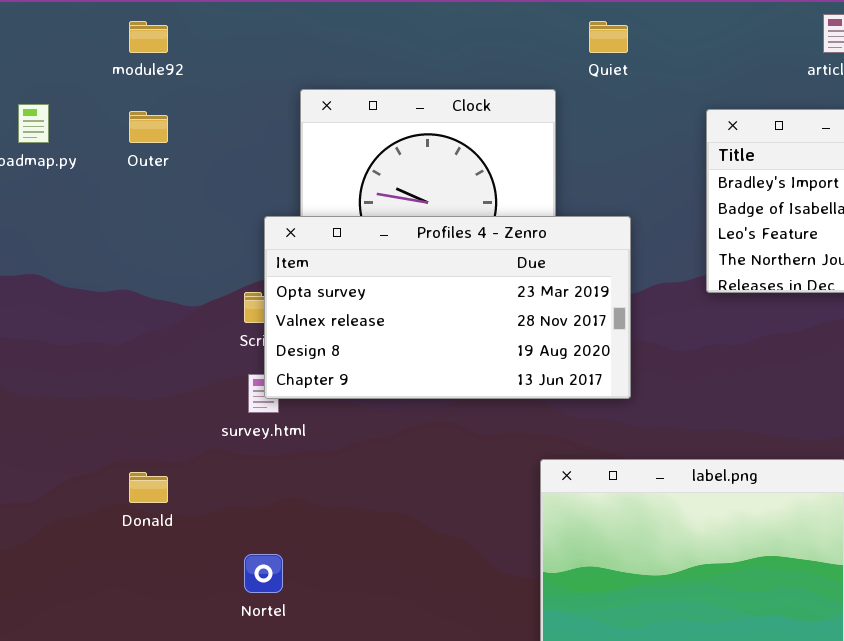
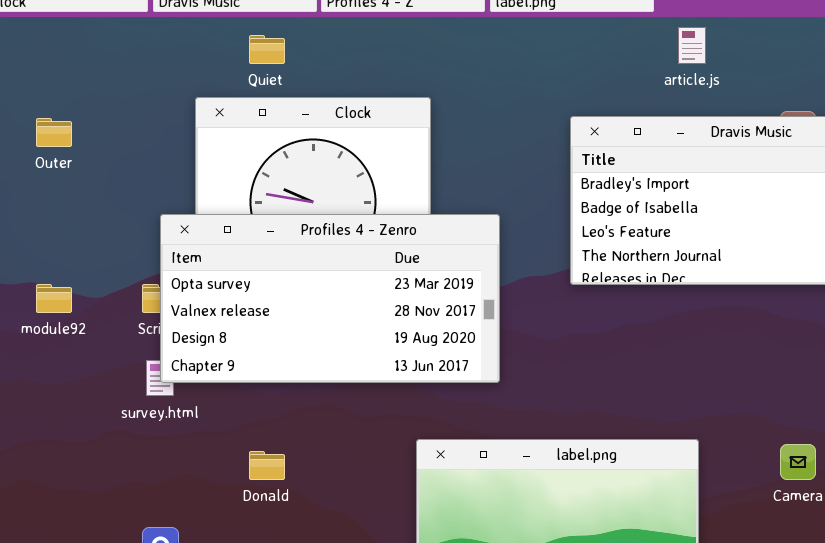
module92: [129,21,168,53] -> [36,284,72,313], moved
Quiet: [589,21,628,53] -> [249,35,285,64], moved
Donald: [129,472,168,503] -> [249,451,285,480], moved

